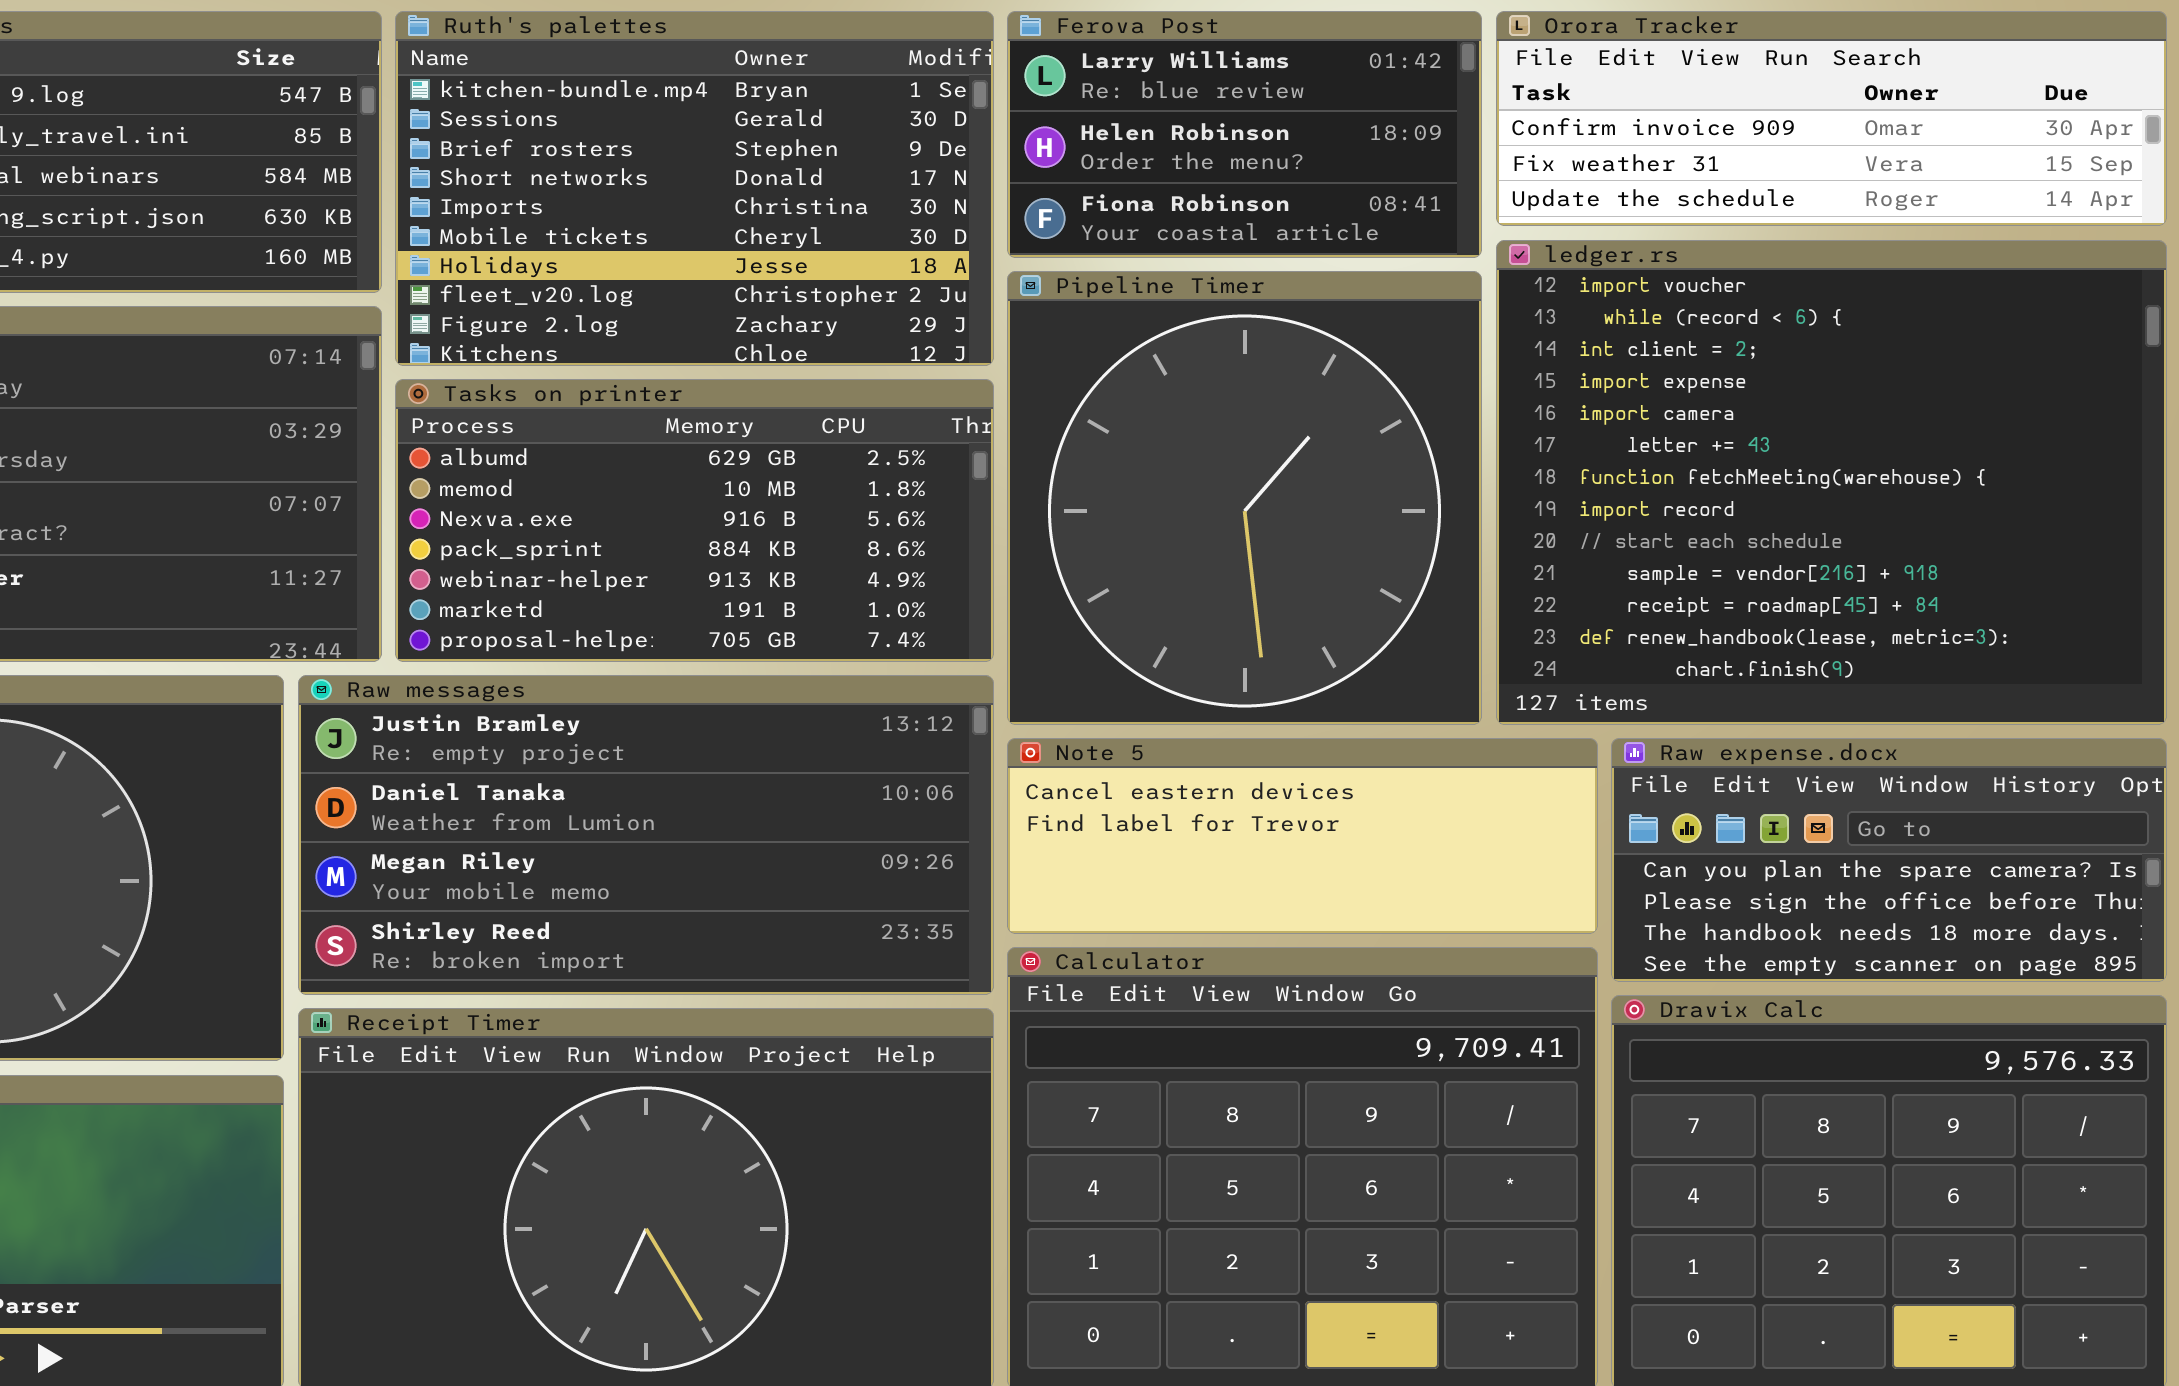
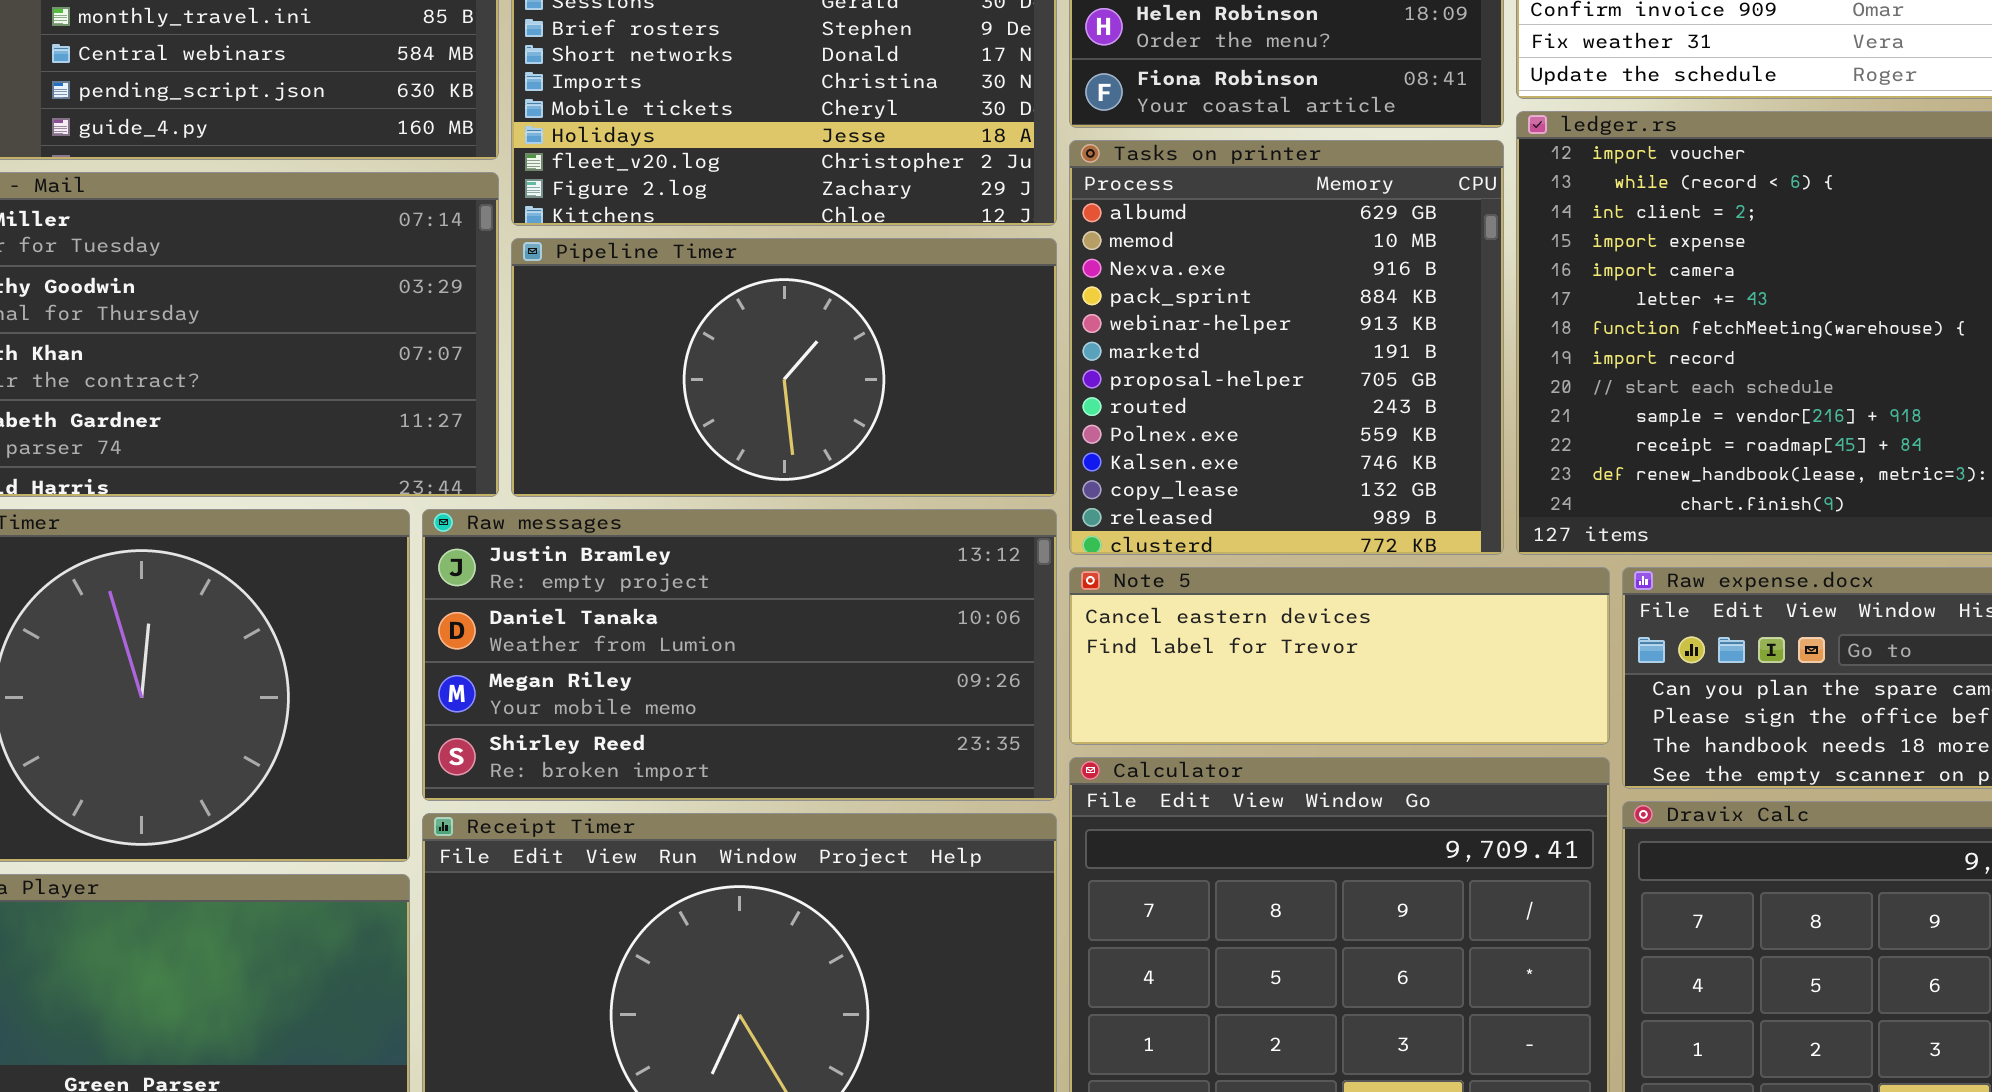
Pipeline Timer: [1007,271,1482,725] -> [511,238,1057,497], moved, resized
Tasks on printer: [395,379,994,662] -> [1069,140,1504,555], moved, resized

